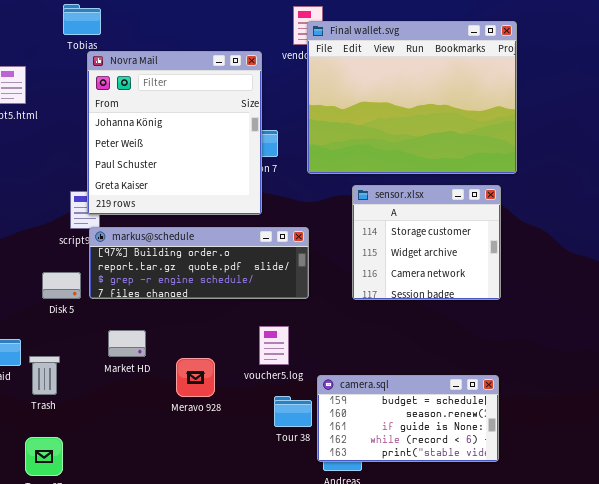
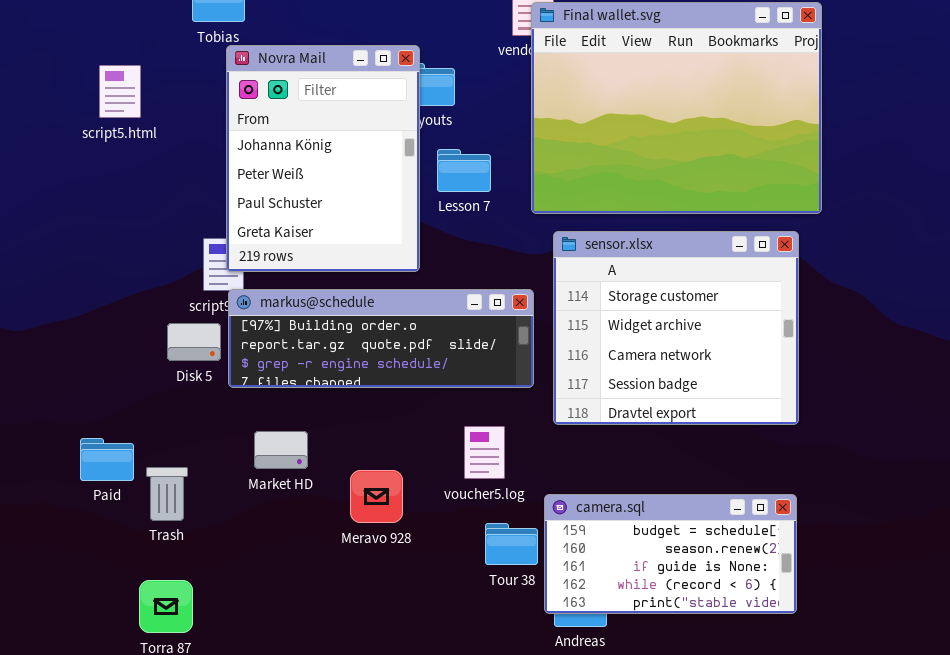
Novra Mail: [87,51,262,215] -> [226,45,420,272], resized
sensor.xlsx: [352,185,501,300] -> [553,231,799,425], resized
Disk 5: [42,272,81,299] -> [167,323,221,361], moved

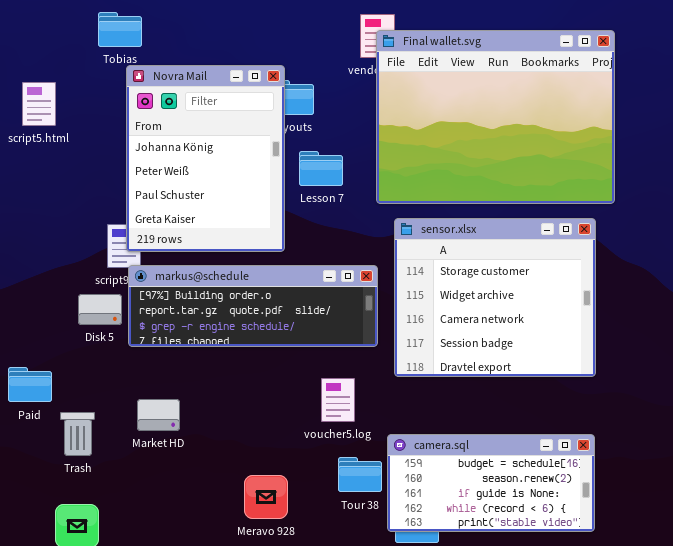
Market HD: [254,431,308,469] -> [137,399,180,431], moved
Paid: [80,438,134,481] -> [8,367,52,402], moved
Meravo 928: [350,470,403,523] -> [244,475,288,519], moved

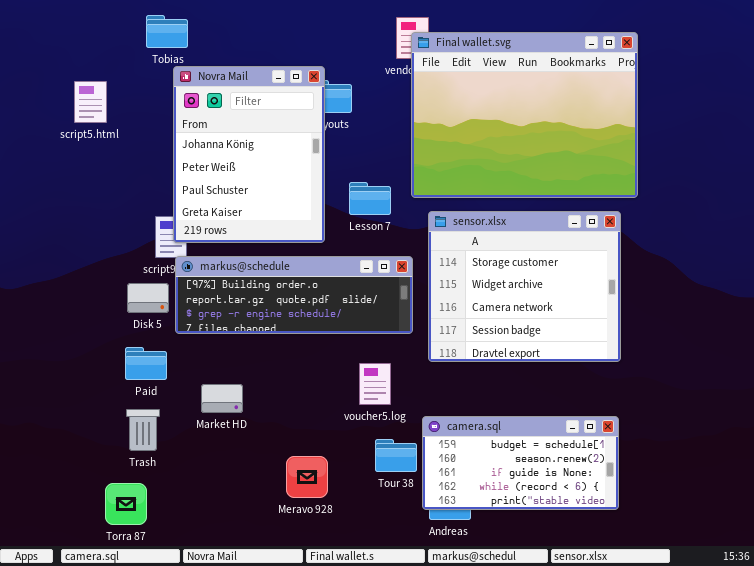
Lesson 7: [299,151,343,186] -> [349,182,391,215], moved
Paid: [8,367,52,402] -> [125,347,167,380], moved
Market HD: [137,399,180,431] -> [201,384,243,413], moved
Trash: [60,412,95,456] -> [126,409,160,451], moved

